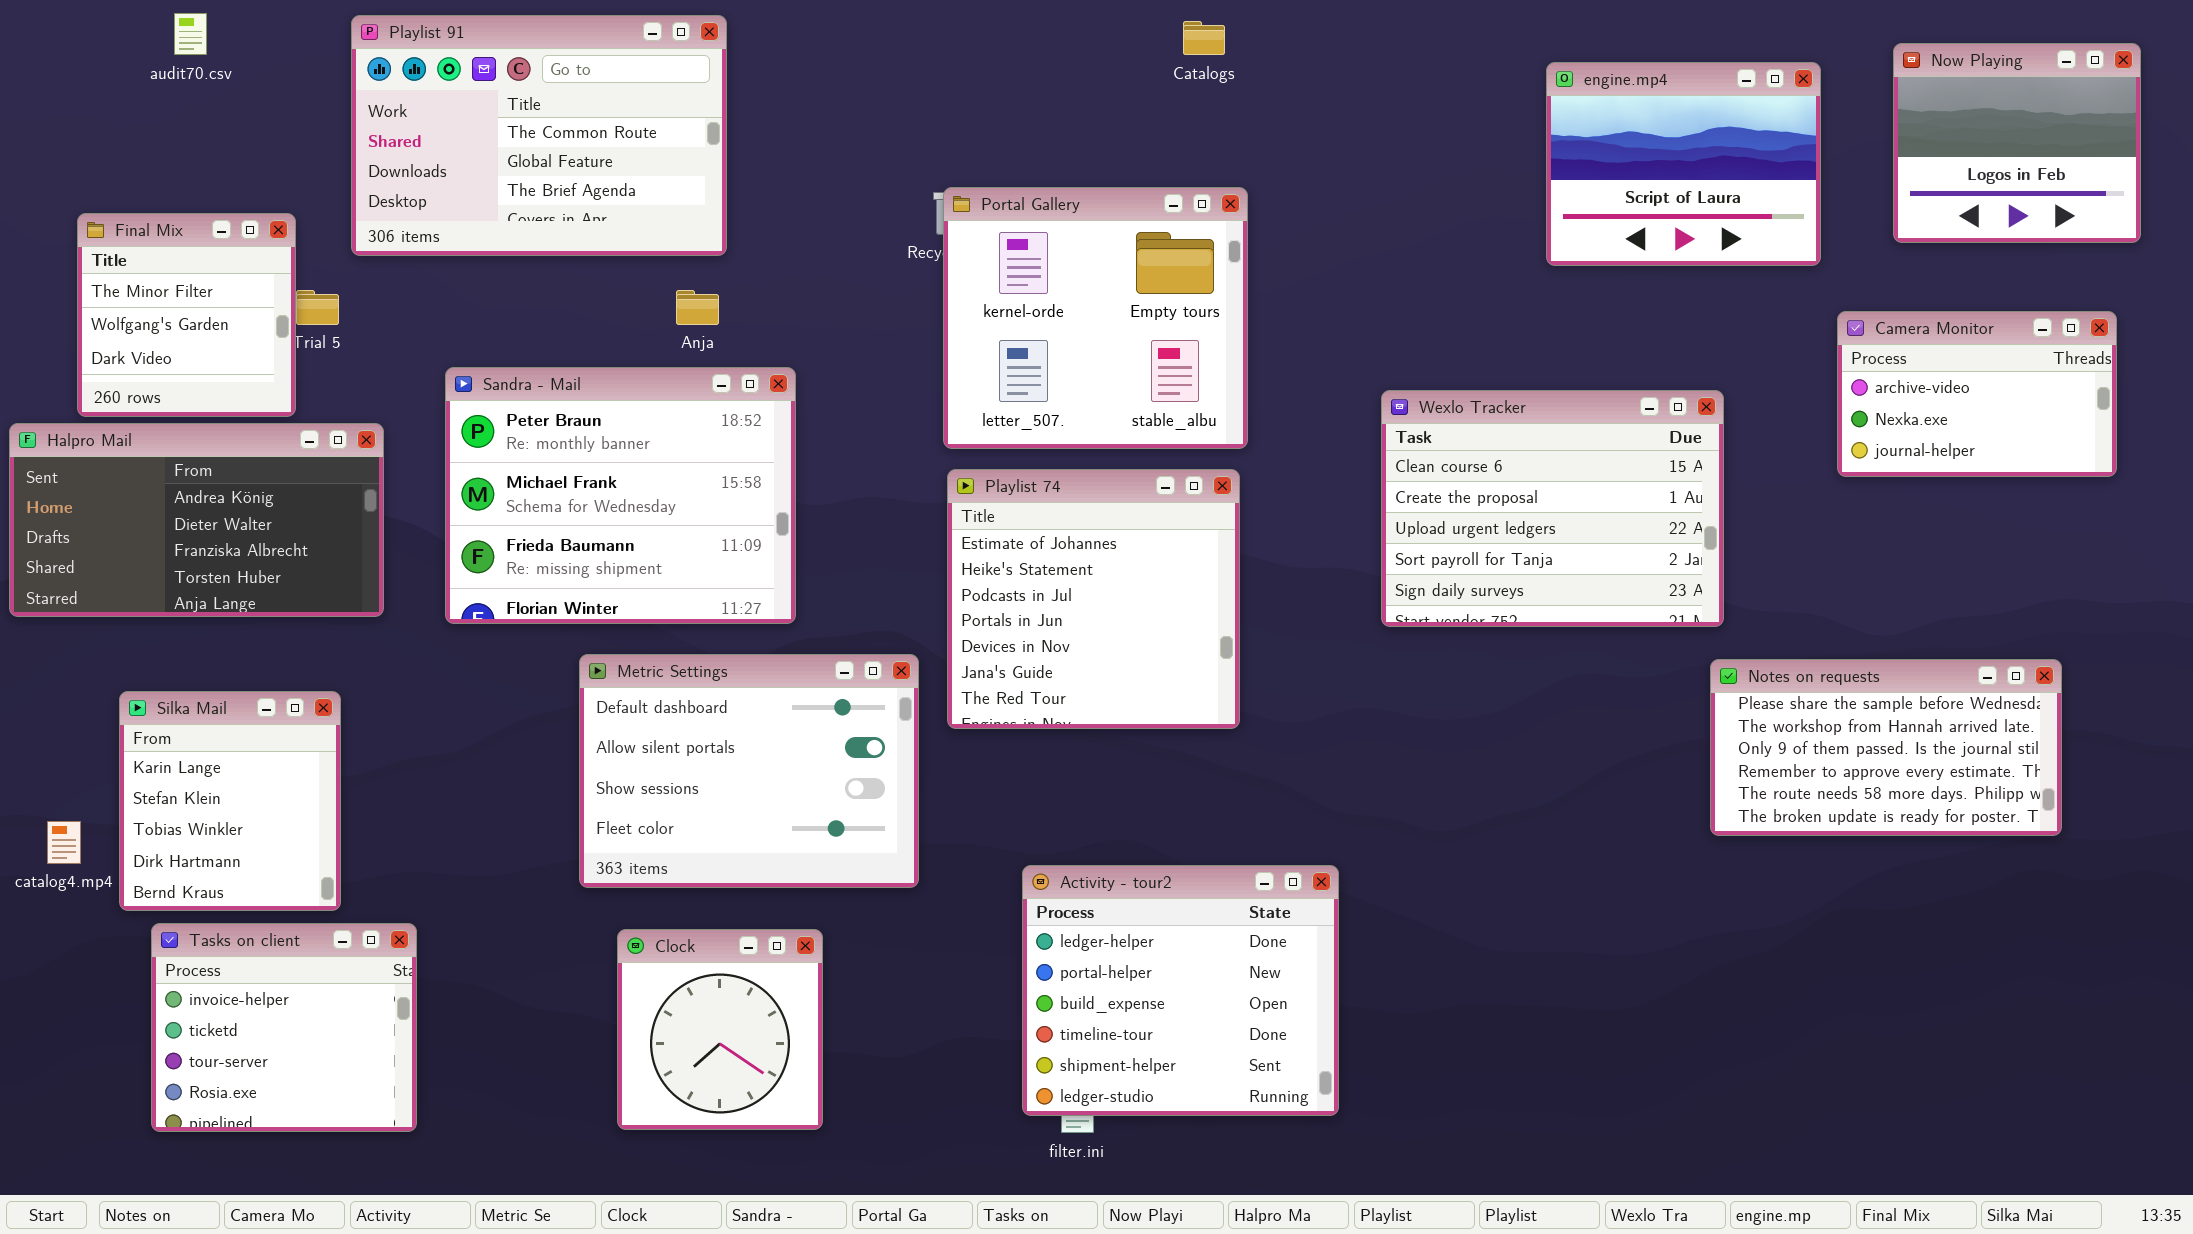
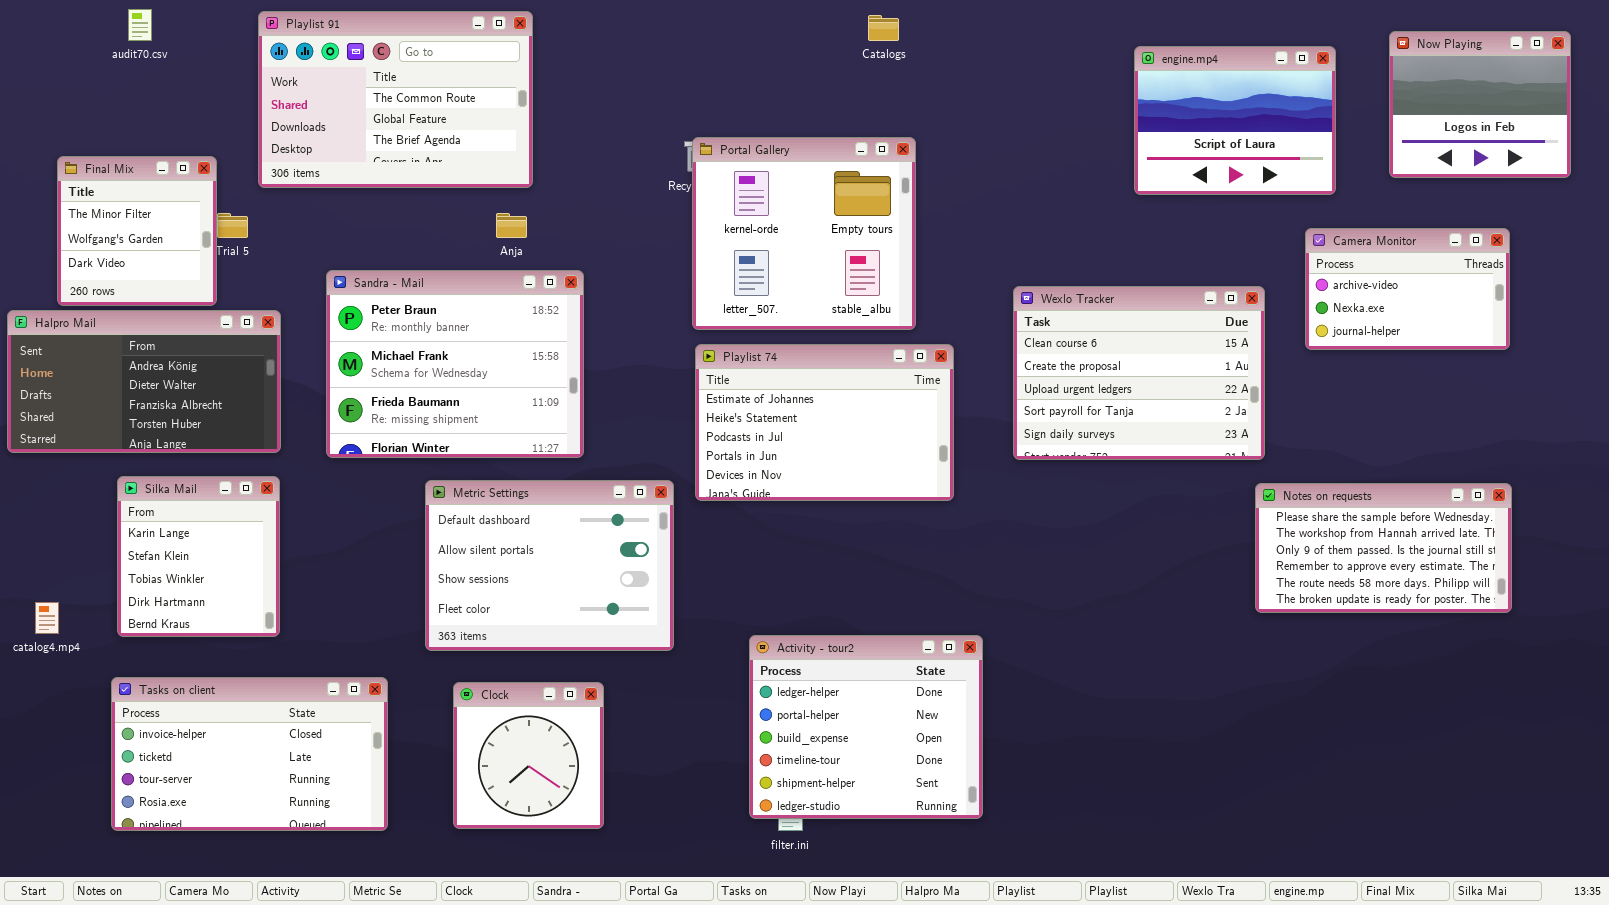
Camera Monitor: [1837,311,2117,477] -> [1305,228,1510,350], moved
Playlist 74: [947,469,1240,729] -> [695,344,954,501], resized
Silka Mail: [119,691,341,911] -> [117,476,280,637], moved
Tasks on client: [151,923,417,1132] -> [111,677,388,831], resized

